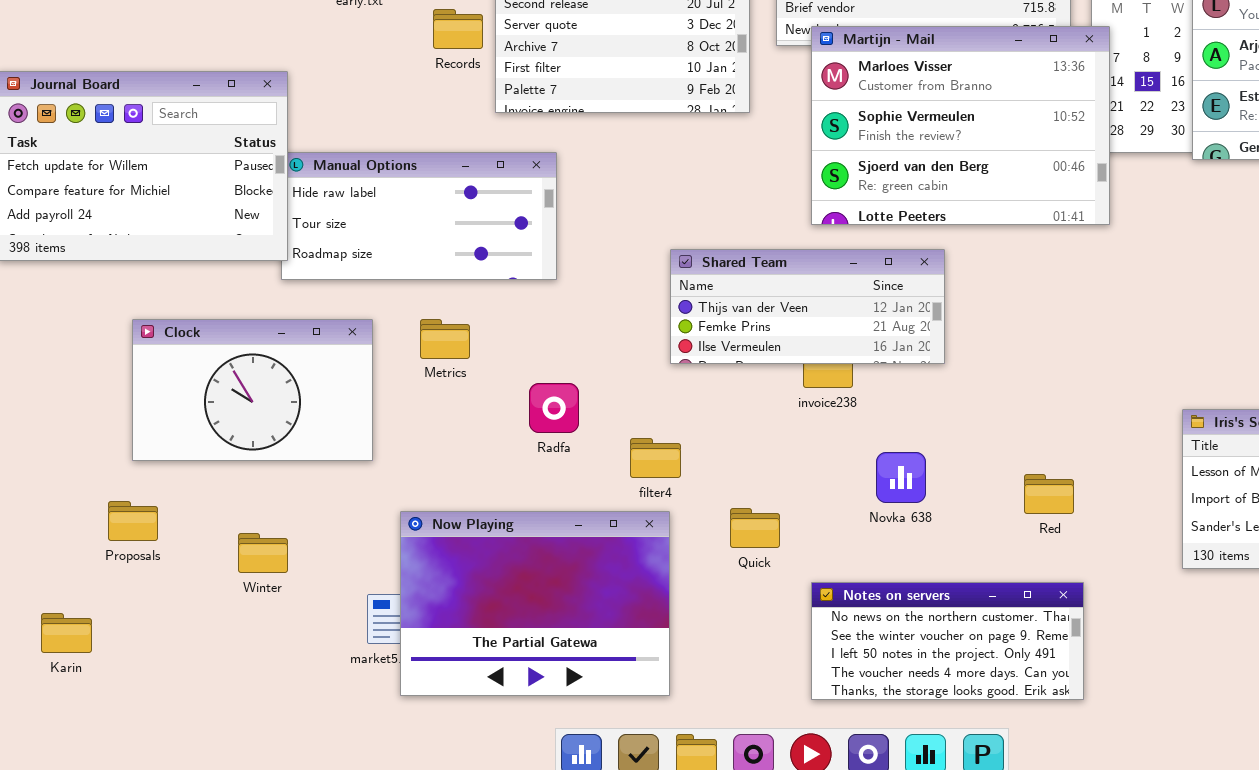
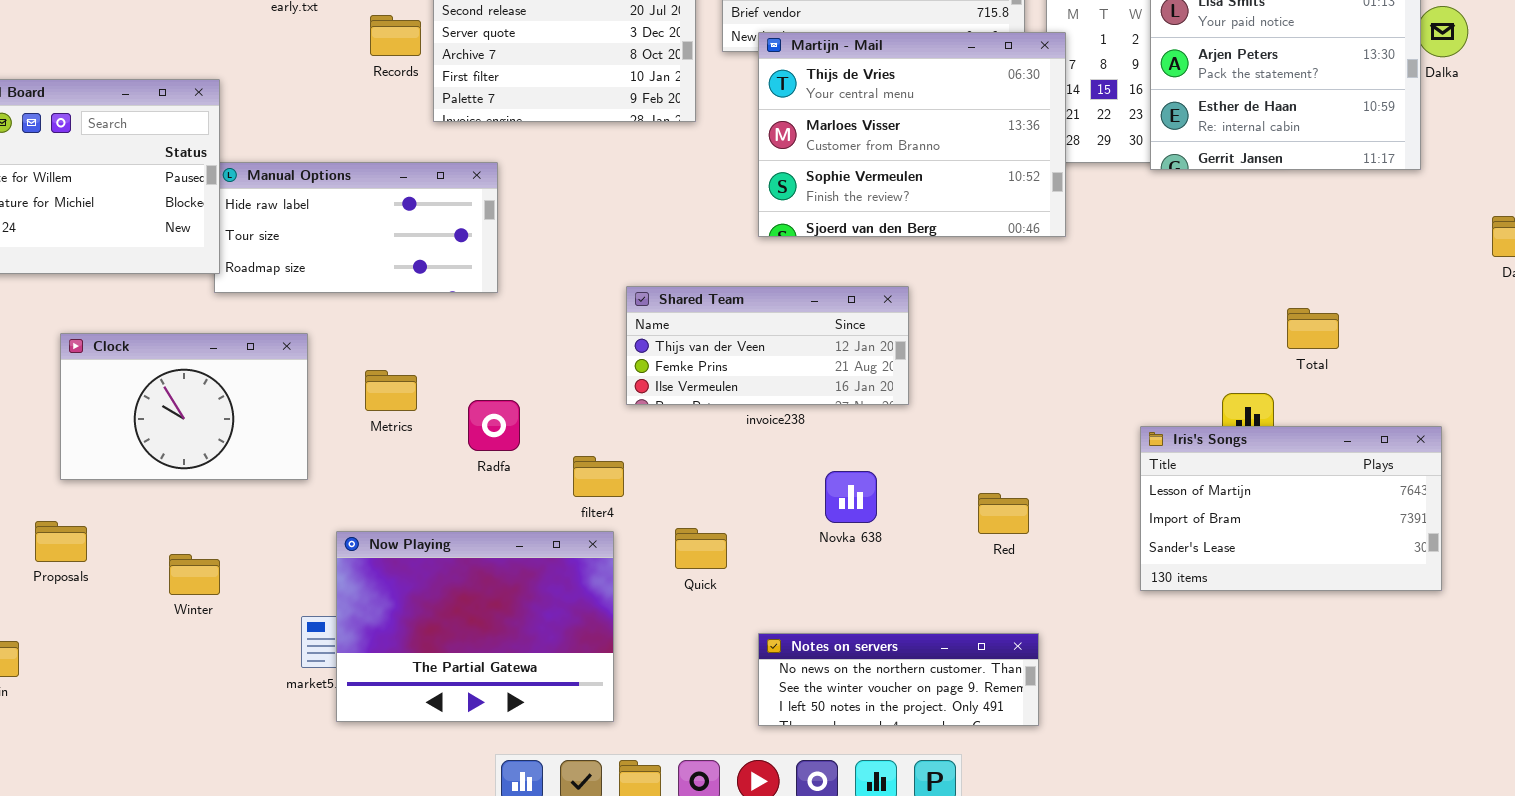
Martijn - Mail: [811,26,1110,225] -> [758,32,1066,237], scrolled up 1 row
Shared Team: [670,249,945,364] -> [626,286,909,405], moved
Metrics: [420,319,470,359] -> [365,370,417,411], moved
Notes on servers: [811,582,1084,700] -> [758,633,1039,726], resized

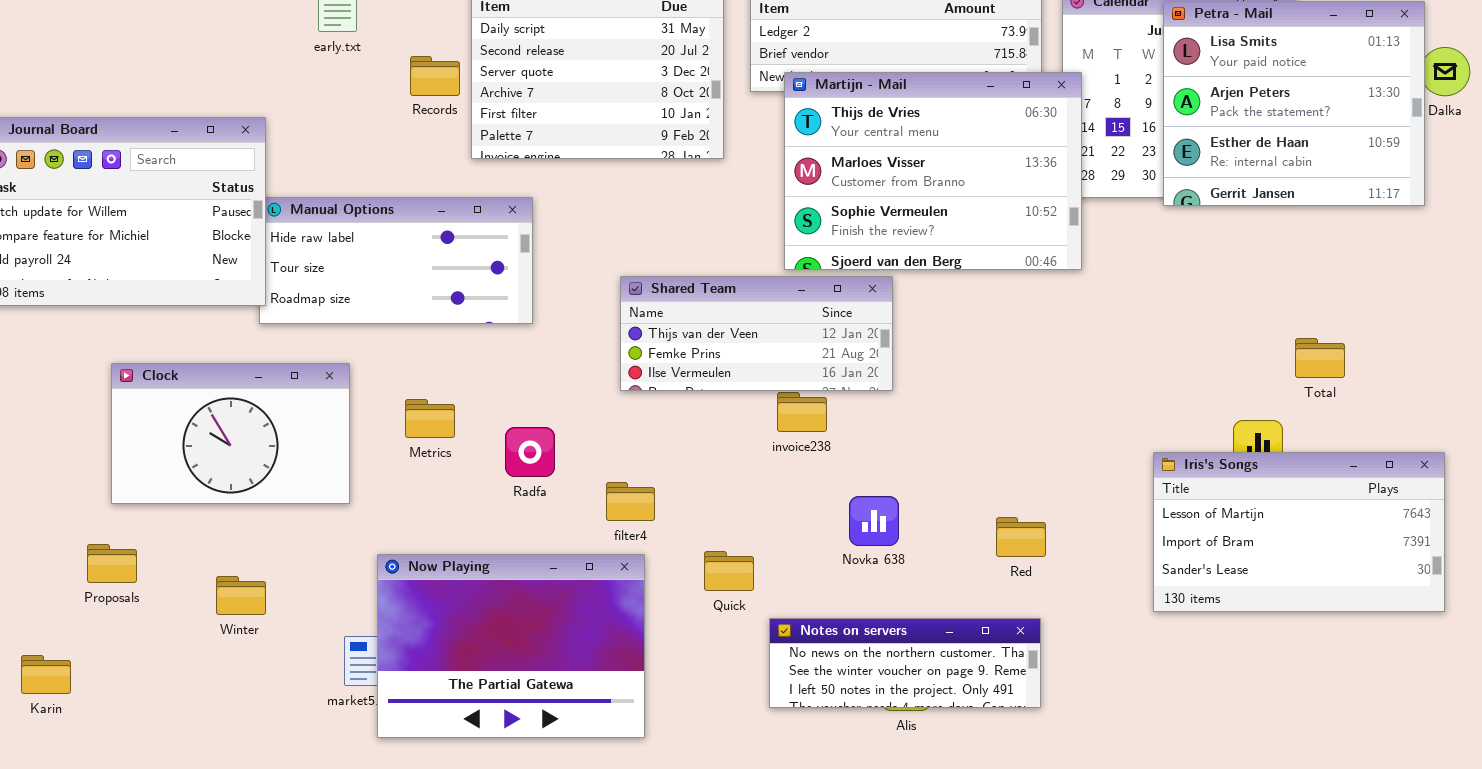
Shared Team: [626,286,909,405] -> [620,276,893,391], moved
Notes on servers: [758,633,1039,726] -> [769,618,1041,708], moved

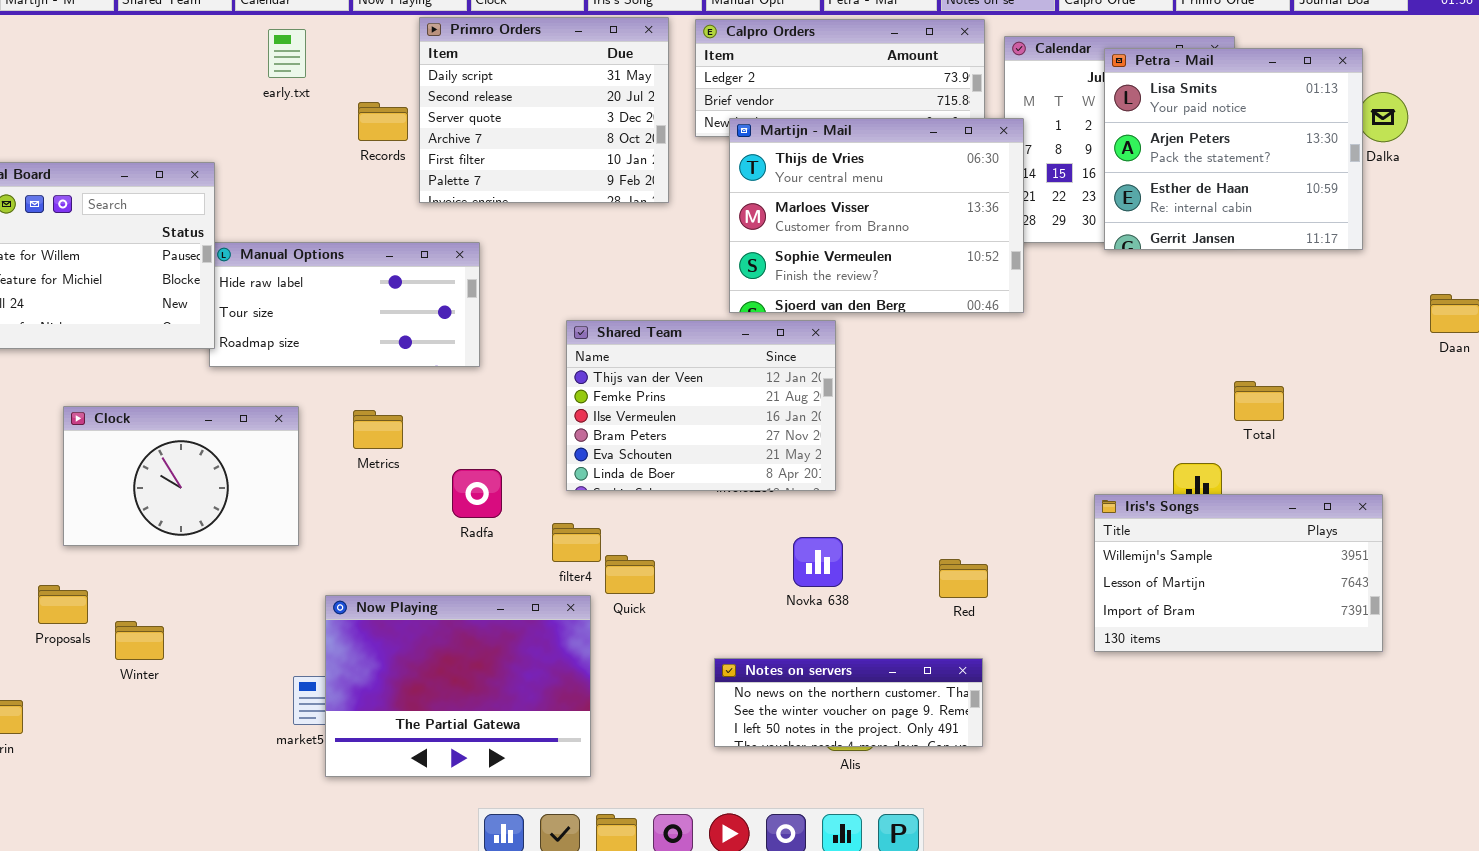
Shared Team: [620,276,893,391] -> [566,320,836,491], resized
Metrics: [405,399,455,438] -> [353,410,403,449], moved
Iris's Songs: [1153,452,1445,612] -> [1094,494,1383,652], scrolled up 1 row
Quick: [704,551,754,591] -> [605,555,655,594], moved
Winter: [216,576,266,615] -> [115,621,164,660], moved

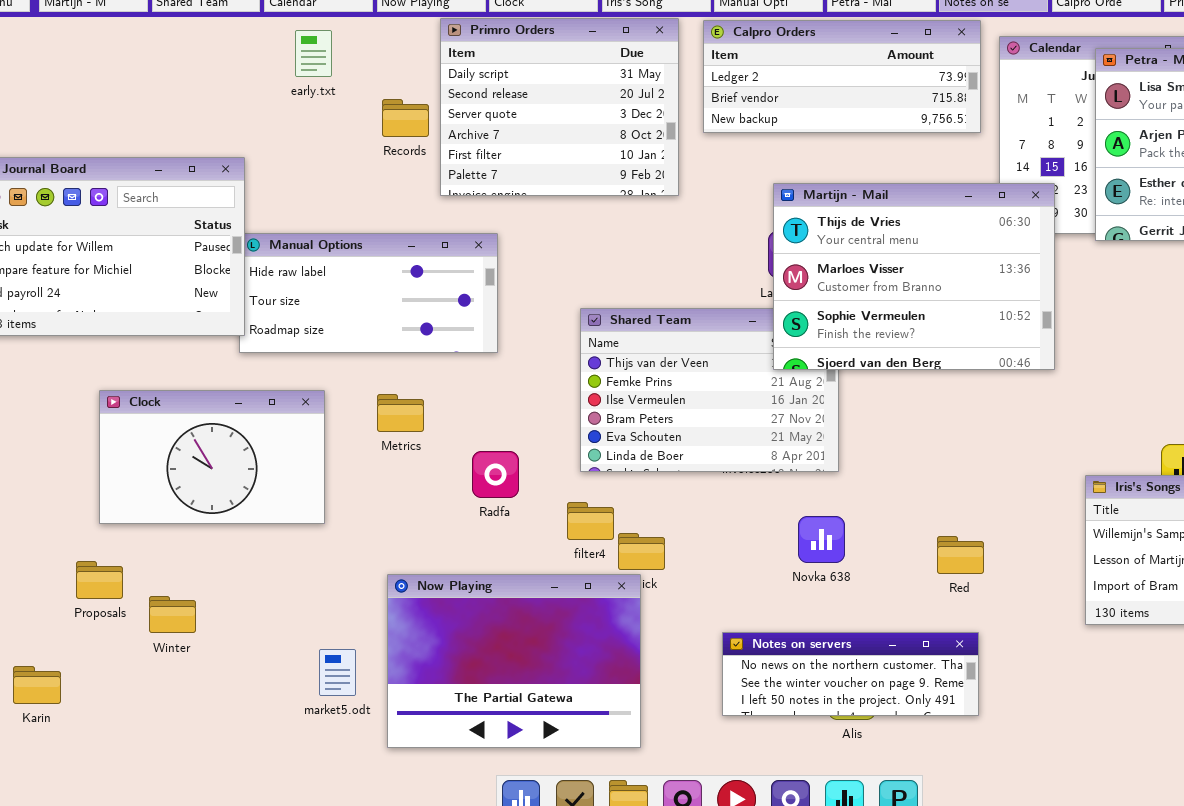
Martijn - Mail: [729,118,1024,313] -> [773,183,1055,370], moved
Now Playing: [325,595,591,777] -> [387,574,641,748], moved

